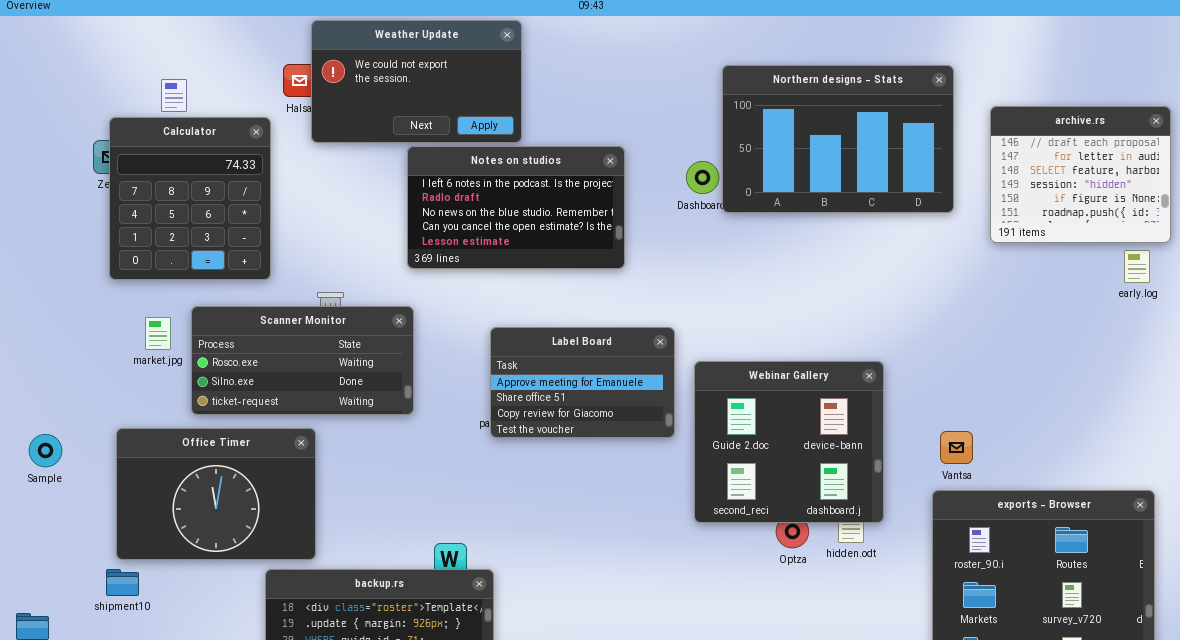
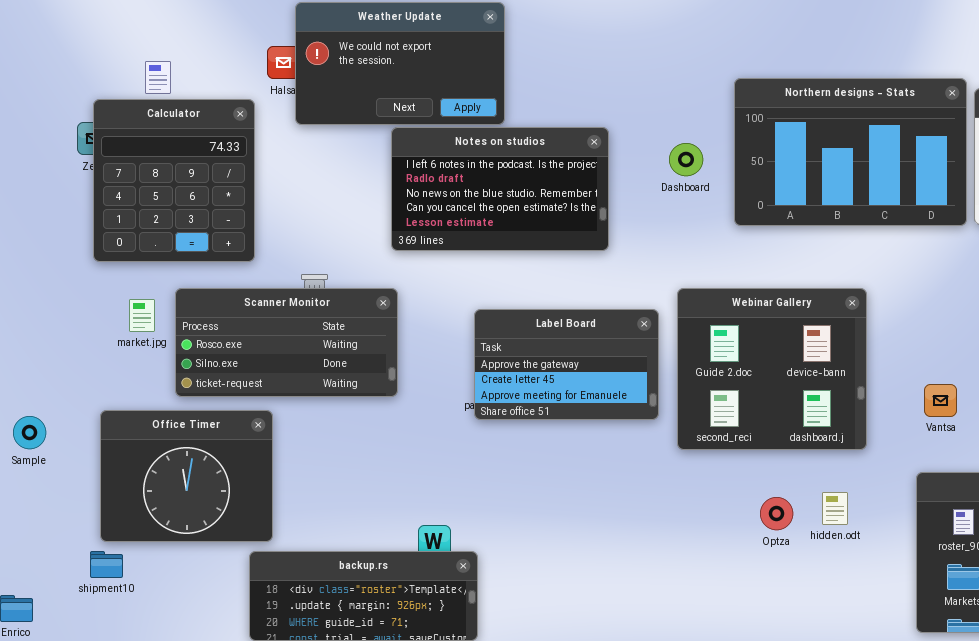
Northern designs - Stats: [722,65,954,213] -> [734,78,967,226], moved
Label Board: [490,327,675,438] -> [474,309,659,420], scrolled up 2 rows
Webinar Gallery: [694,361,884,523] -> [677,288,867,450], moved
Office Timer: [116,428,316,560] -> [100,410,273,542], resized
Vantsa: [940,431,973,464] -> [924,384,957,417], moved

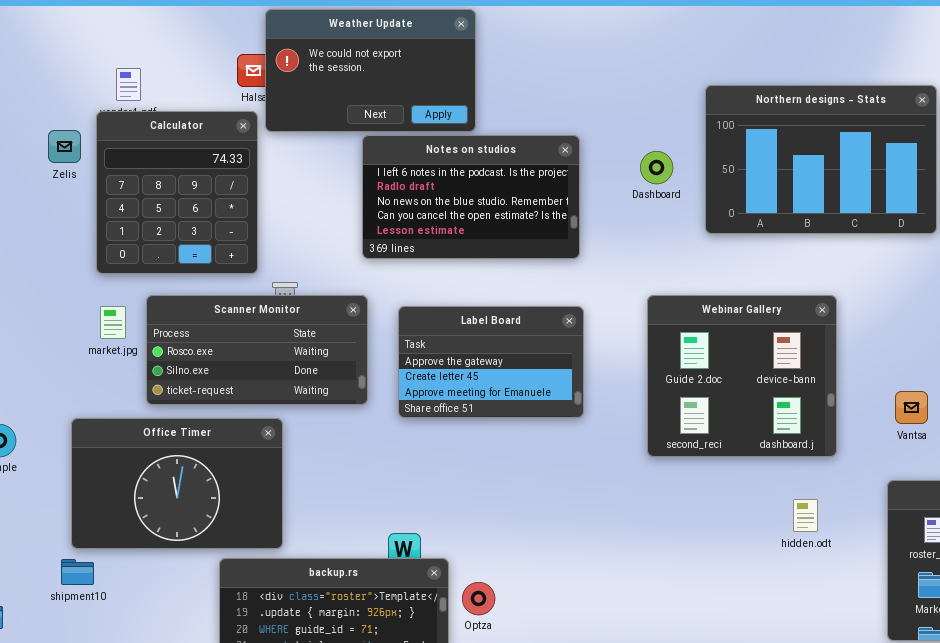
Calculator: [93,99,255,262] -> [96,111,258,274], moved
Label Board: [474,309,659,420] -> [398,306,584,418], moved
Office Timer: [100,410,273,542] -> [71,418,283,549], resized
Optza: [760,497,793,530] -> [462,582,495,615], moved

